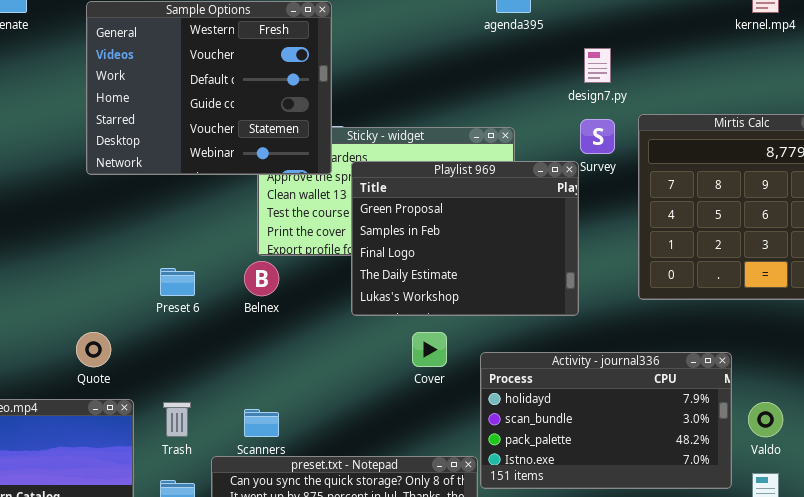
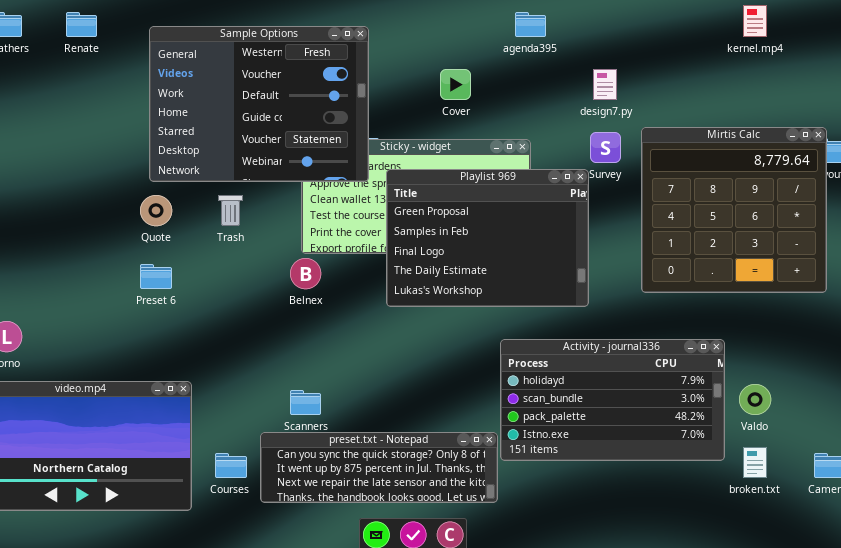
Preset 6: [160,268,195,296] -> [140,264,172,289], moved
Quote: [76,332,111,367] -> [140,195,172,226], moved
Cover: [412,332,447,367] -> [440,69,471,100], moved
Trash: [163,402,191,437] -> [218,195,243,226], moved

